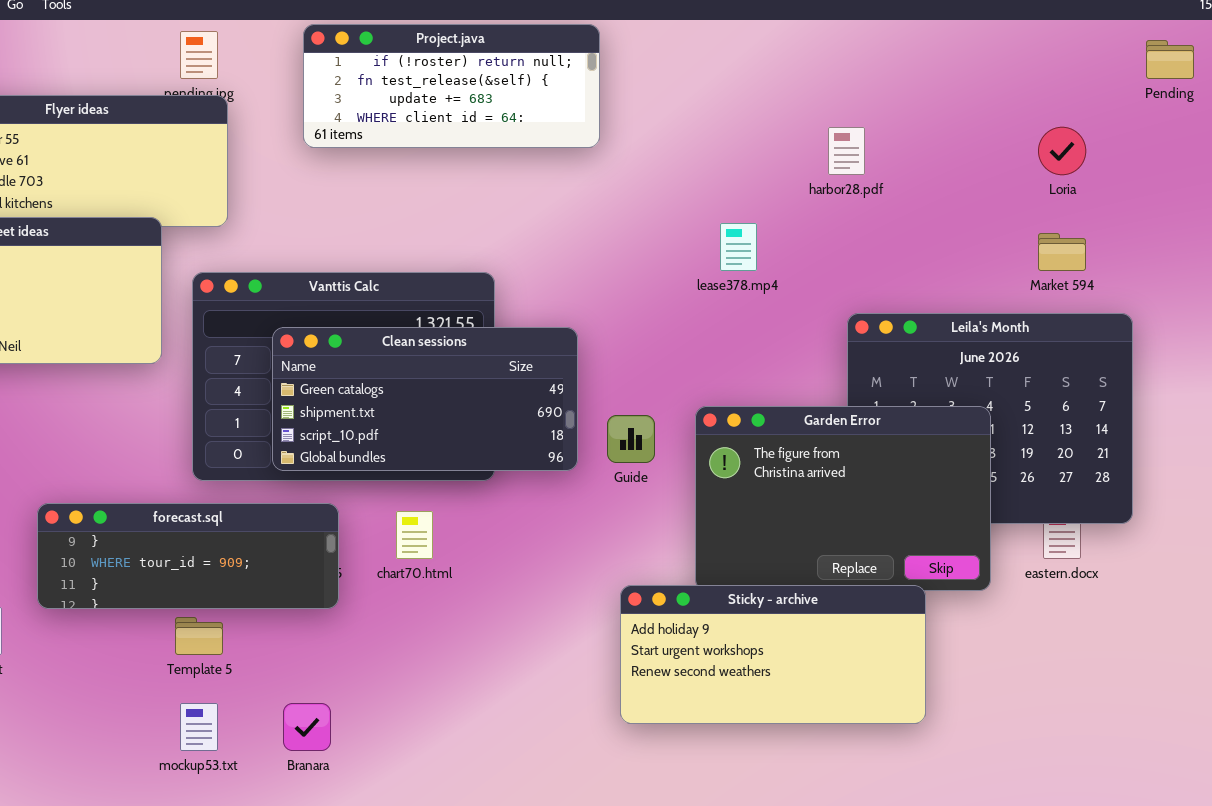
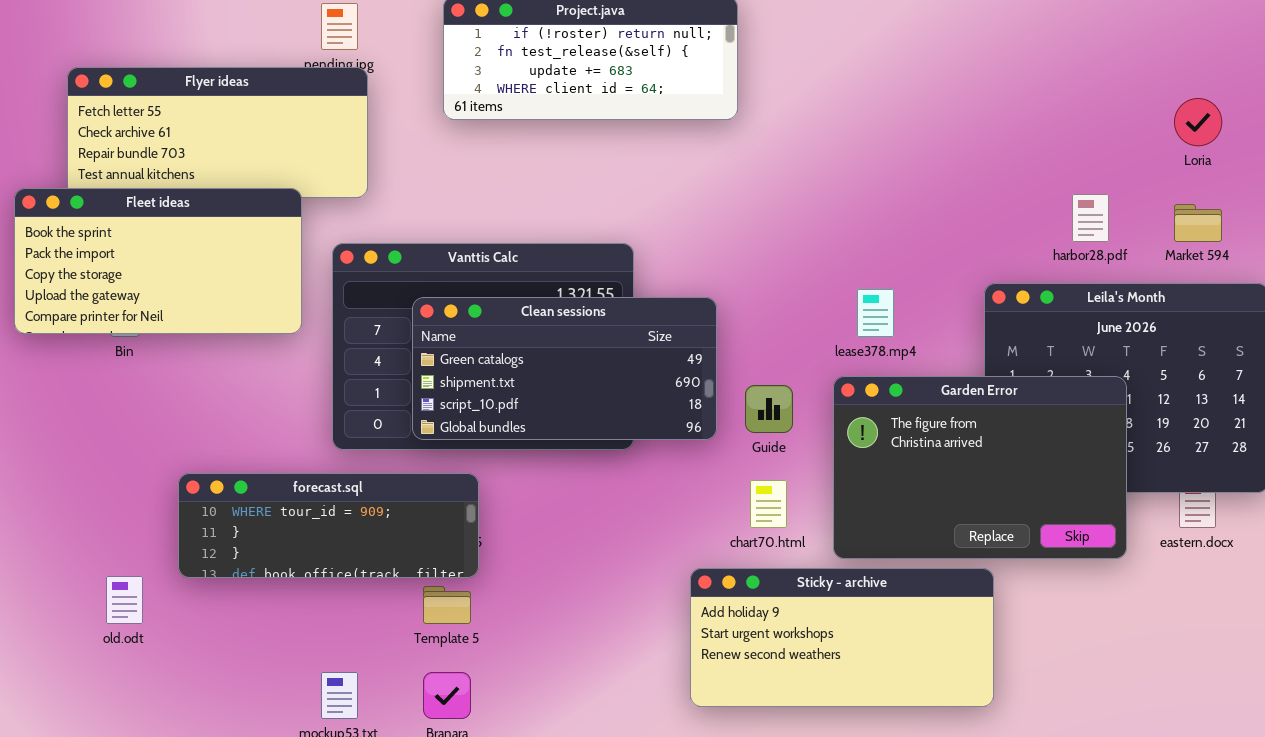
harbor28.pdf: [828,127,865,175] -> [1072,194,1109,242], moved
lease378.mp4: [720,223,757,271] -> [857,289,894,337], moved
forecast.sql: [37,503,339,609] -> [178,473,479,578], scrolled down 1 row
chart70.html: [396,511,433,559] -> [750,480,787,528], moved
Sticky - archive: [620,585,926,724] -> [690,568,994,707], moved
Template 5: [175,617,223,655] -> [423,586,471,624], moved

